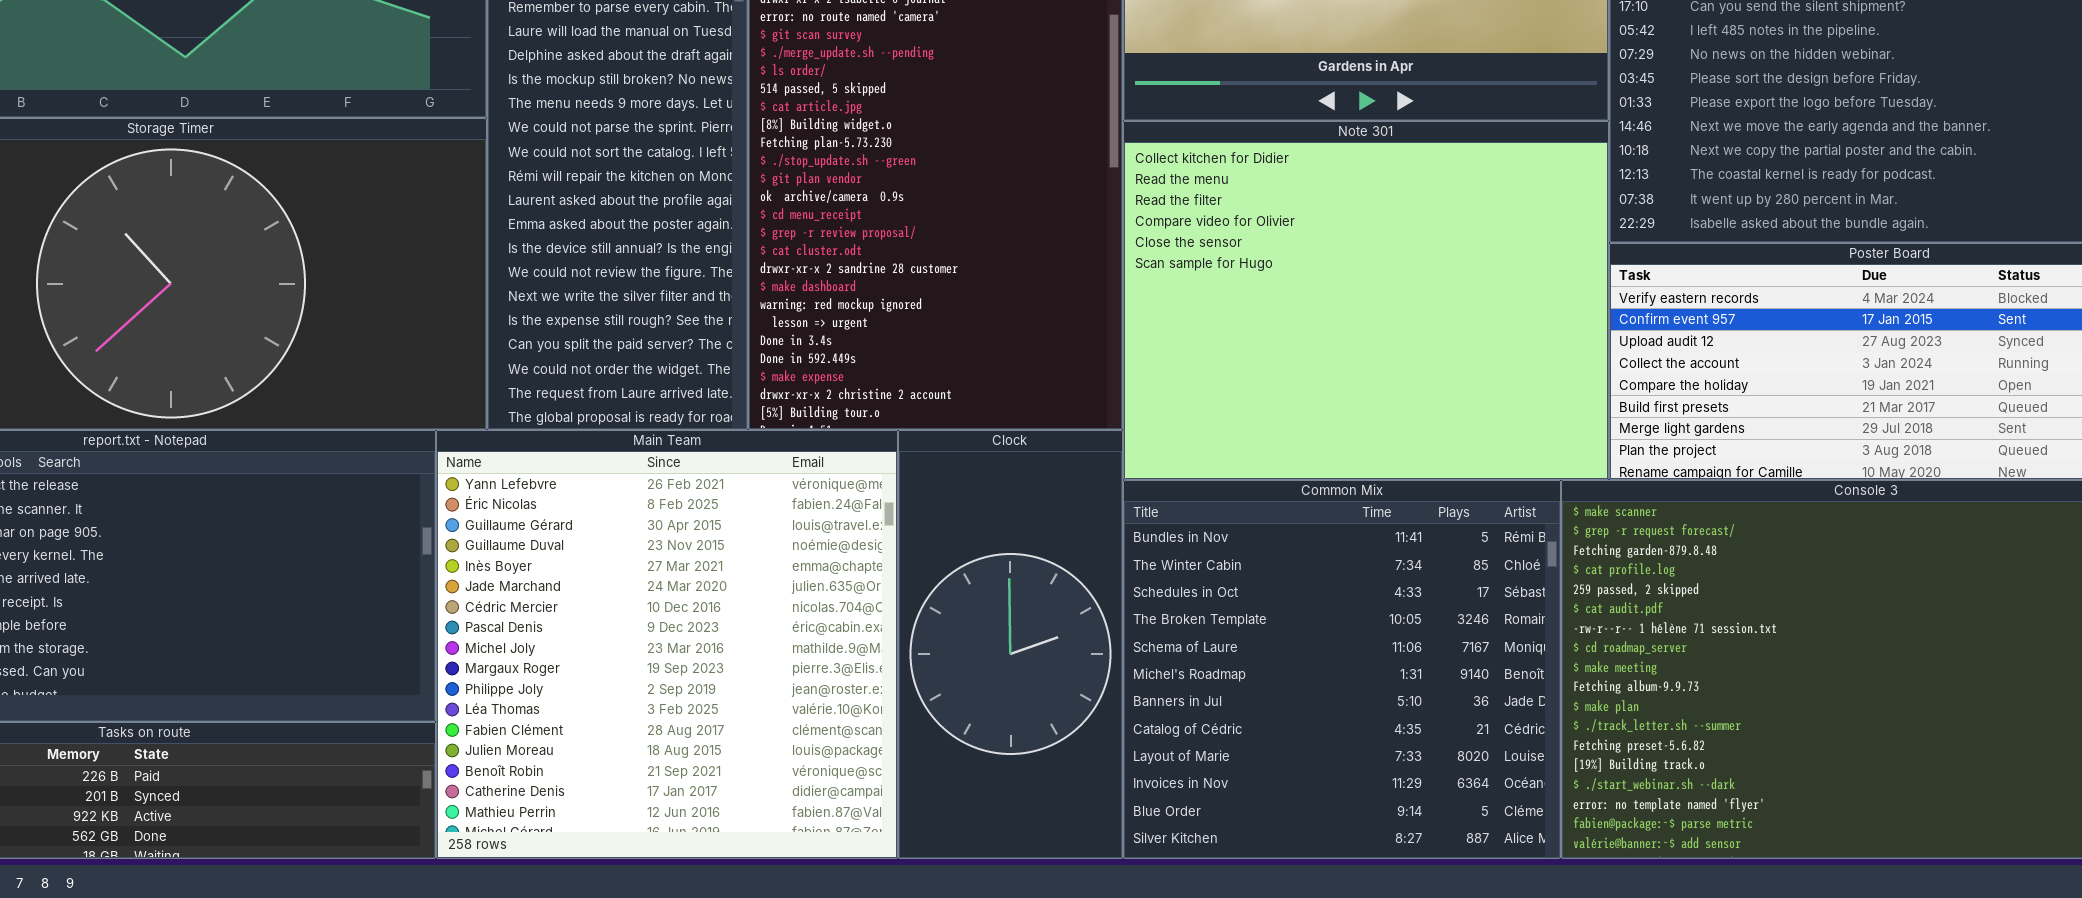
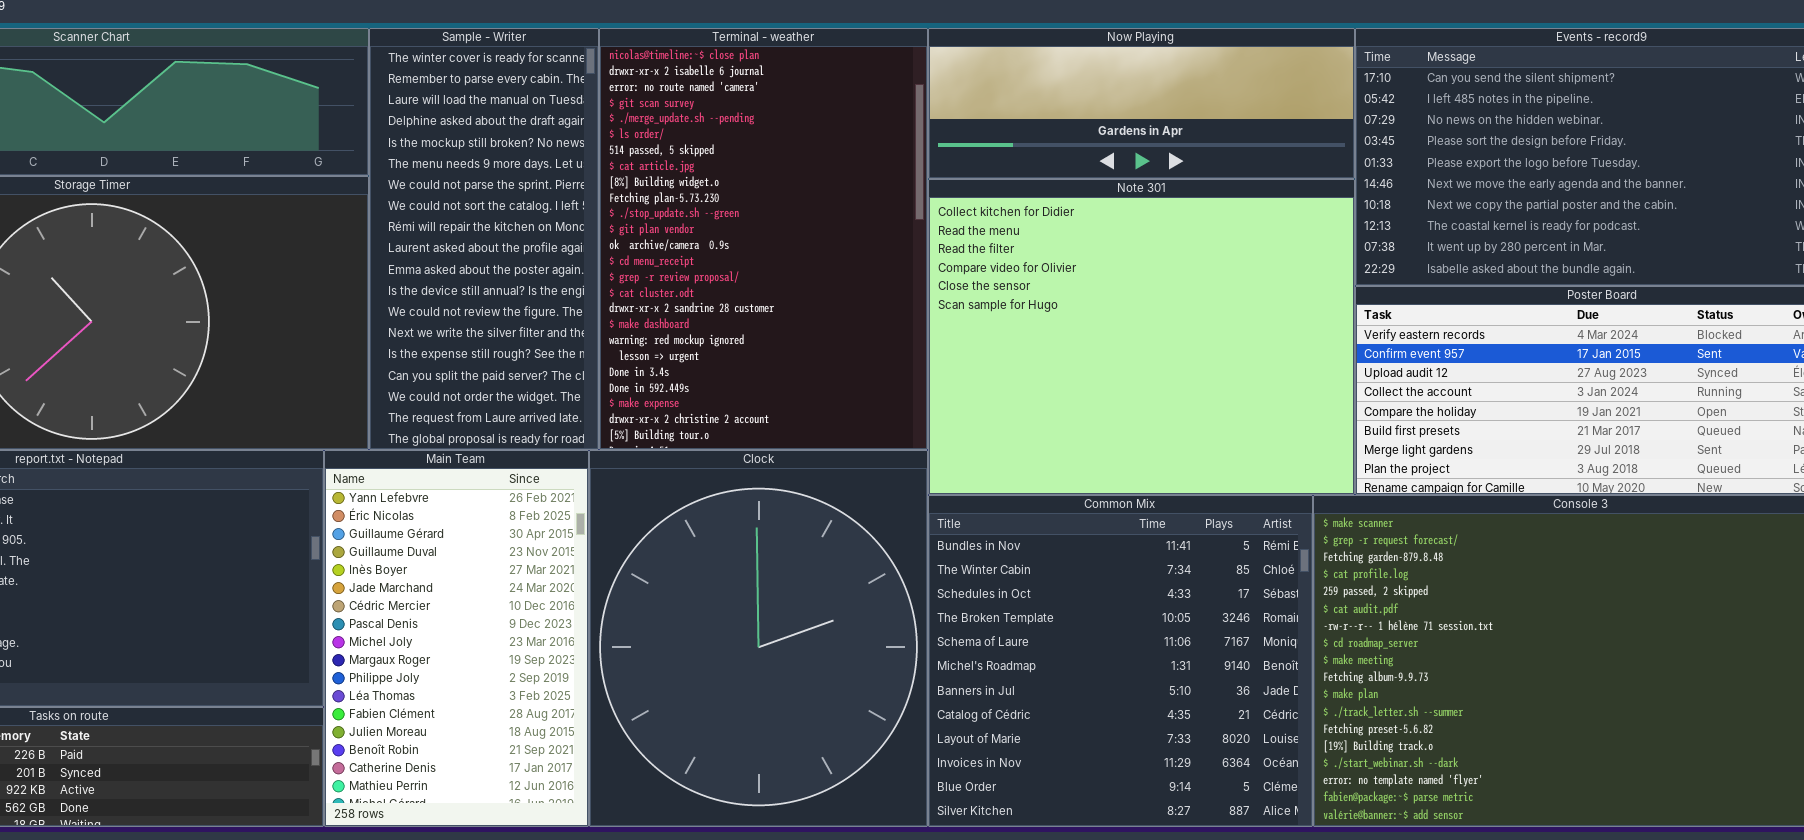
Main Team: [436,430,898,859] -> [324,450,589,827], resized
Clock: [898,430,1123,859] -> [589,450,928,827], resized

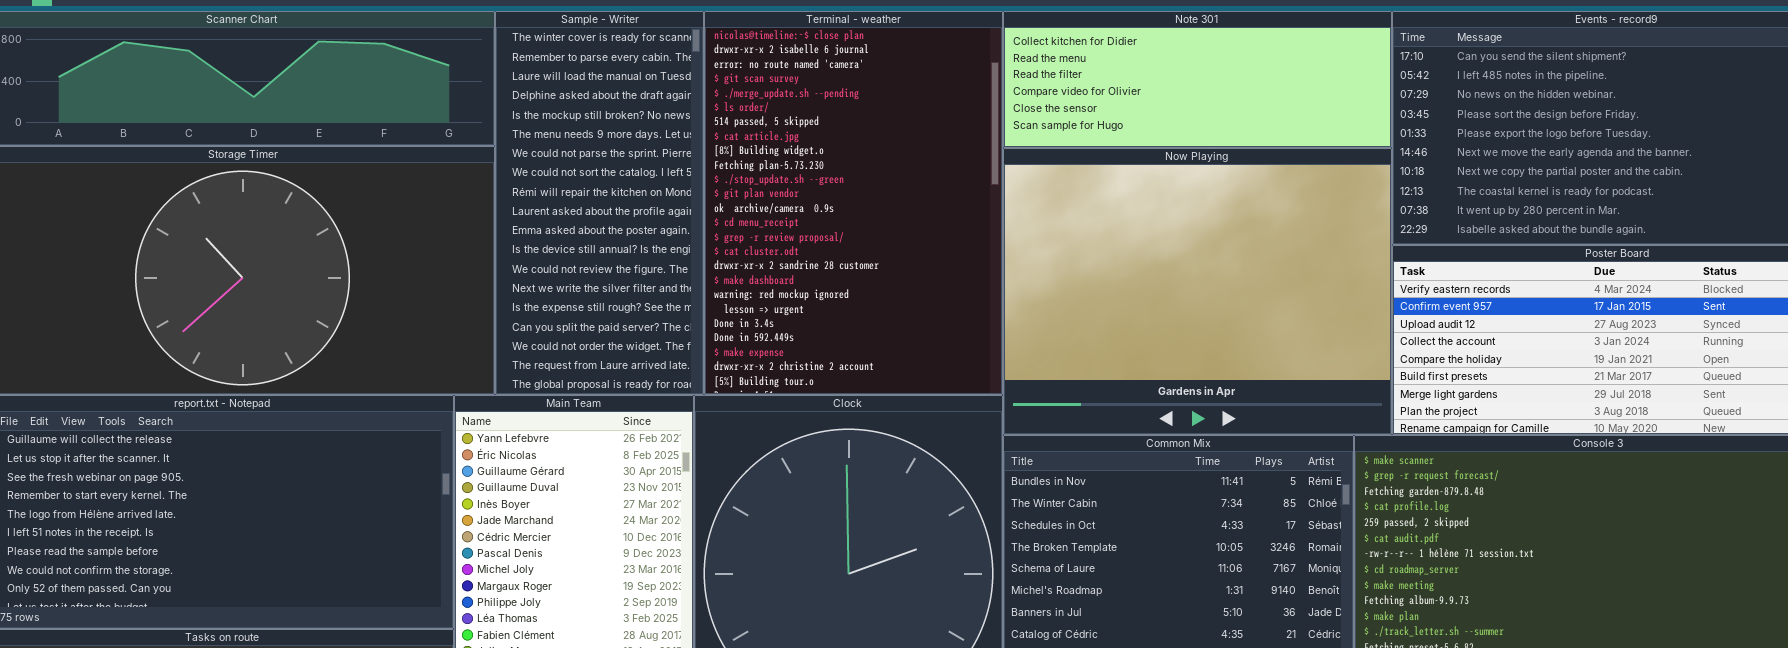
Now Playing: [928,28,1355,179] -> [1003,148,1392,435], moved, resized
Note 301: [928,179,1355,495] -> [1003,11,1392,148], moved, resized

